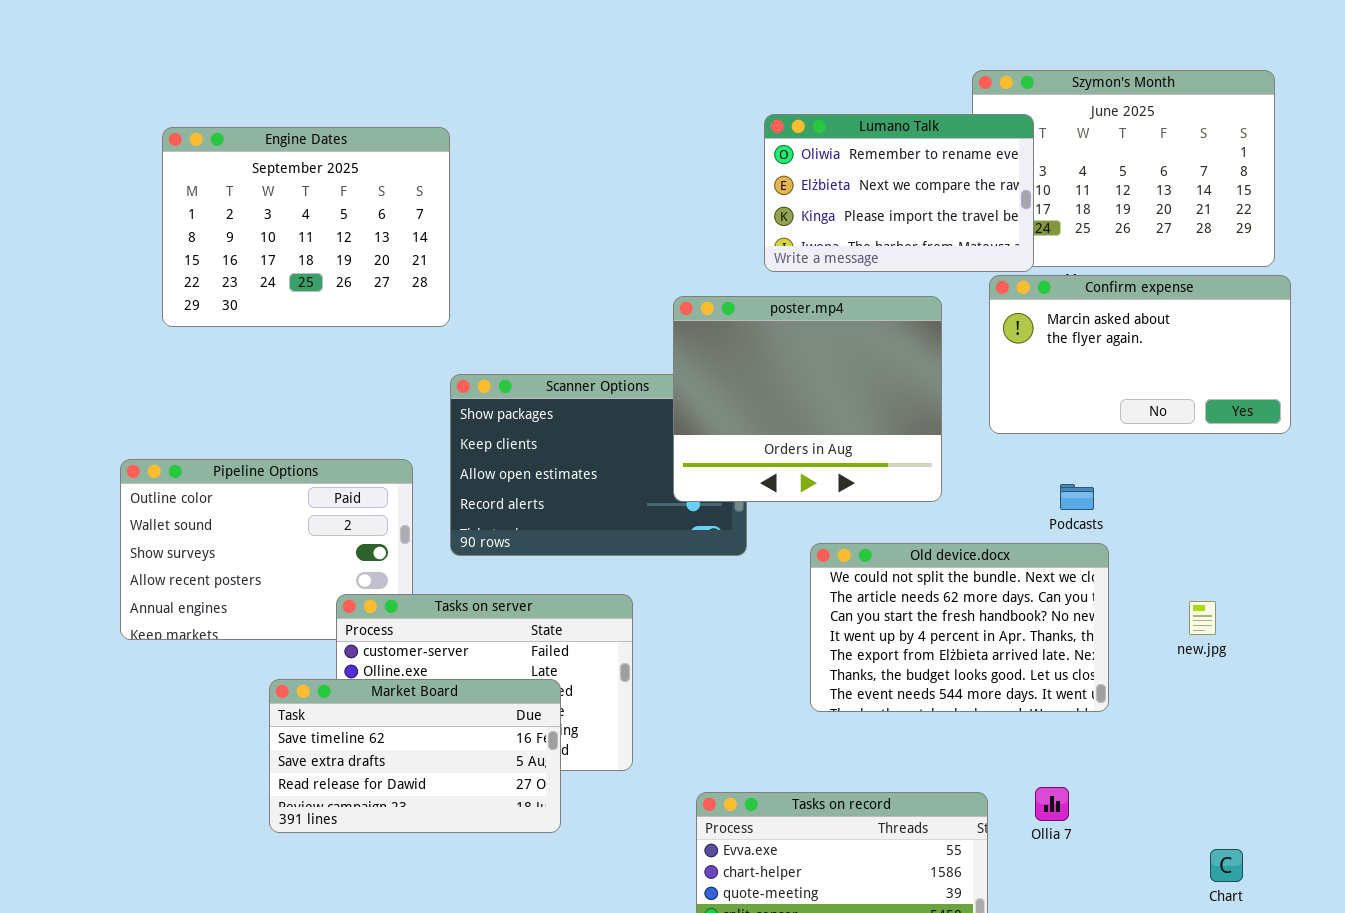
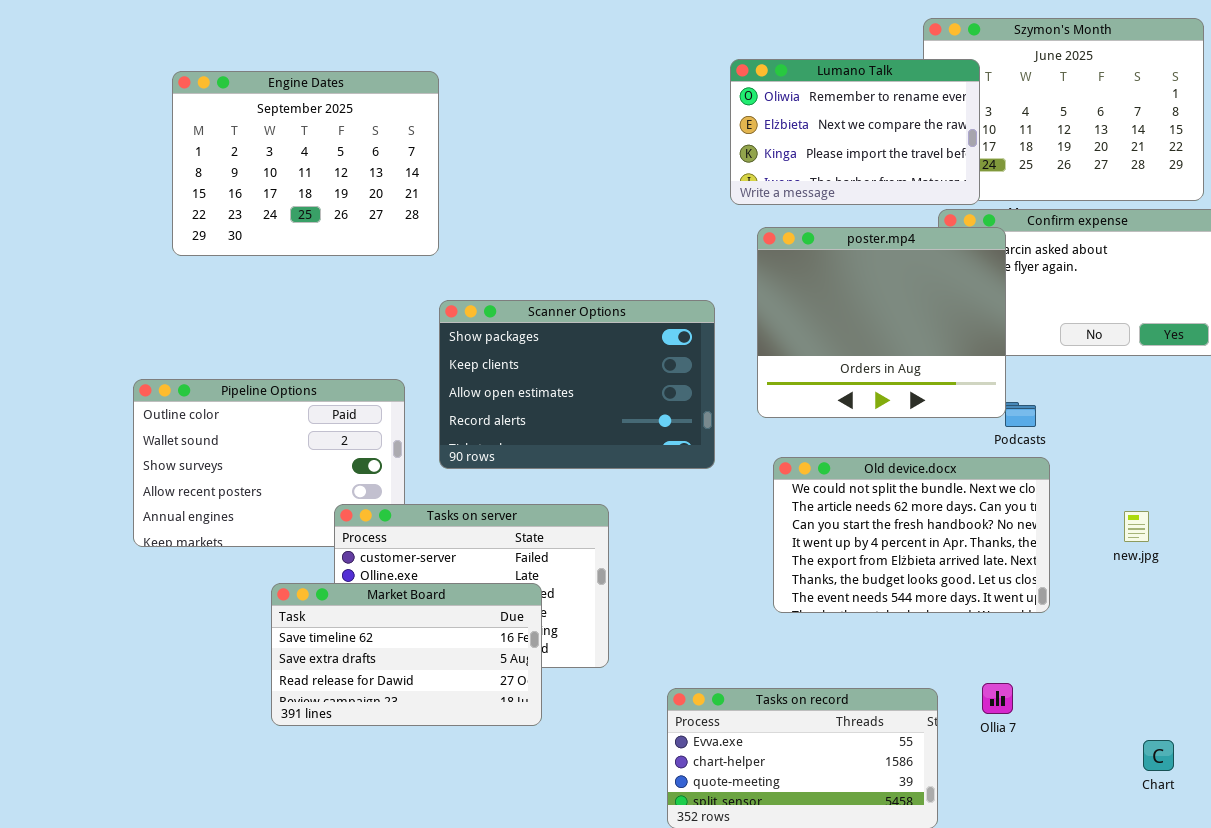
poster.mp4: [673,296,942,502] -> [757,227,1006,418], moved

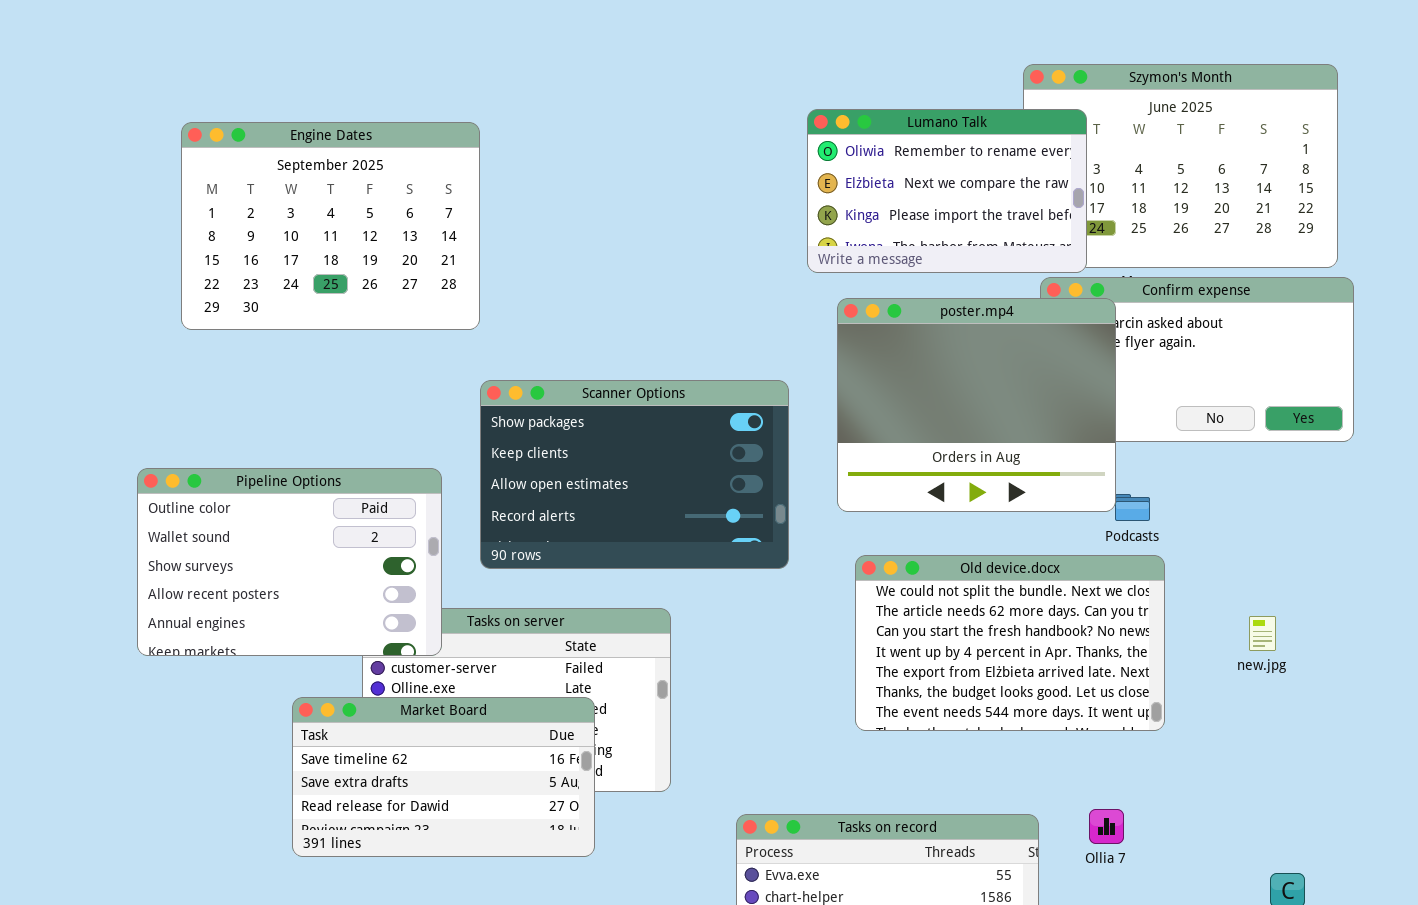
Pipeline Options: [133,379,405,547] -> [137,468,442,656], raised

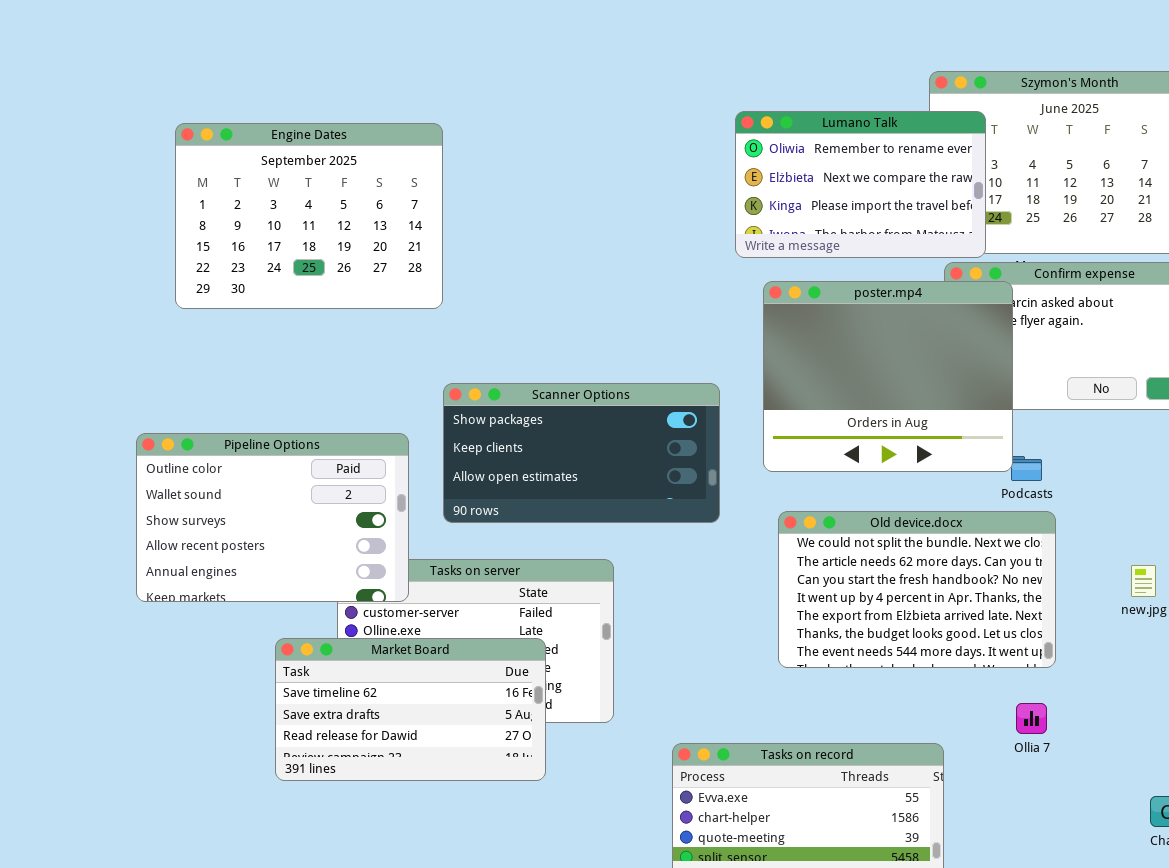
Scanner Options: [480,380,789,569] -> [443,383,720,523], resized
Ollia 7: [1089,809,1124,844] -> [1016,703,1047,734], moved

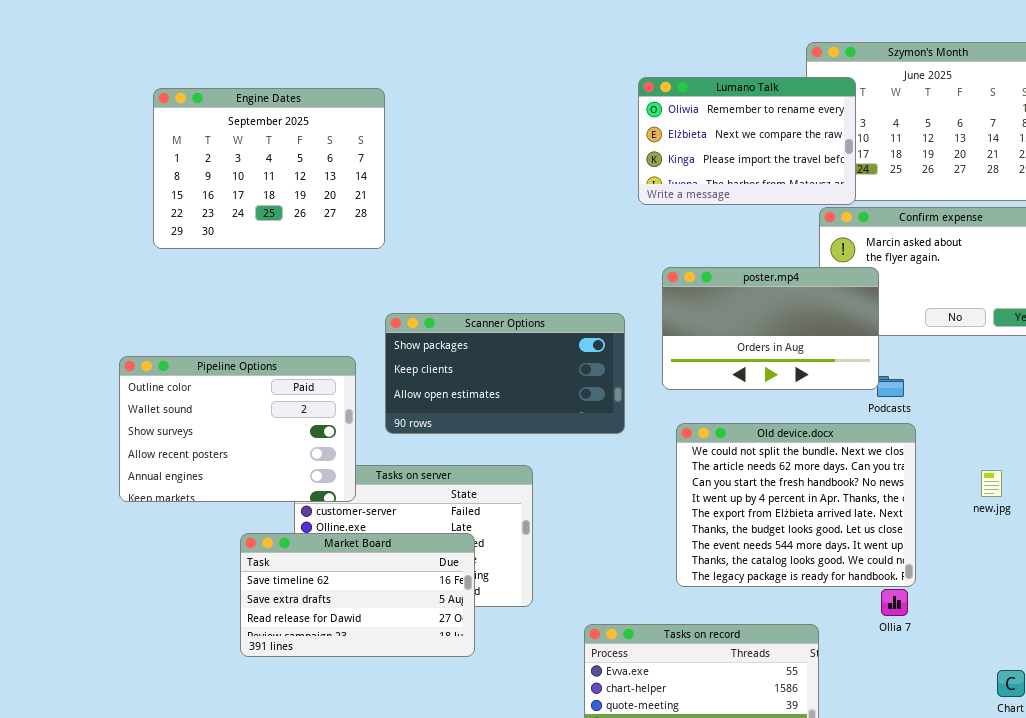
poster.mp4: [763,281,1013,472] -> [662,267,879,390], resized
Old device.docx: [778,511,1056,668] -> [676,423,916,587], resized

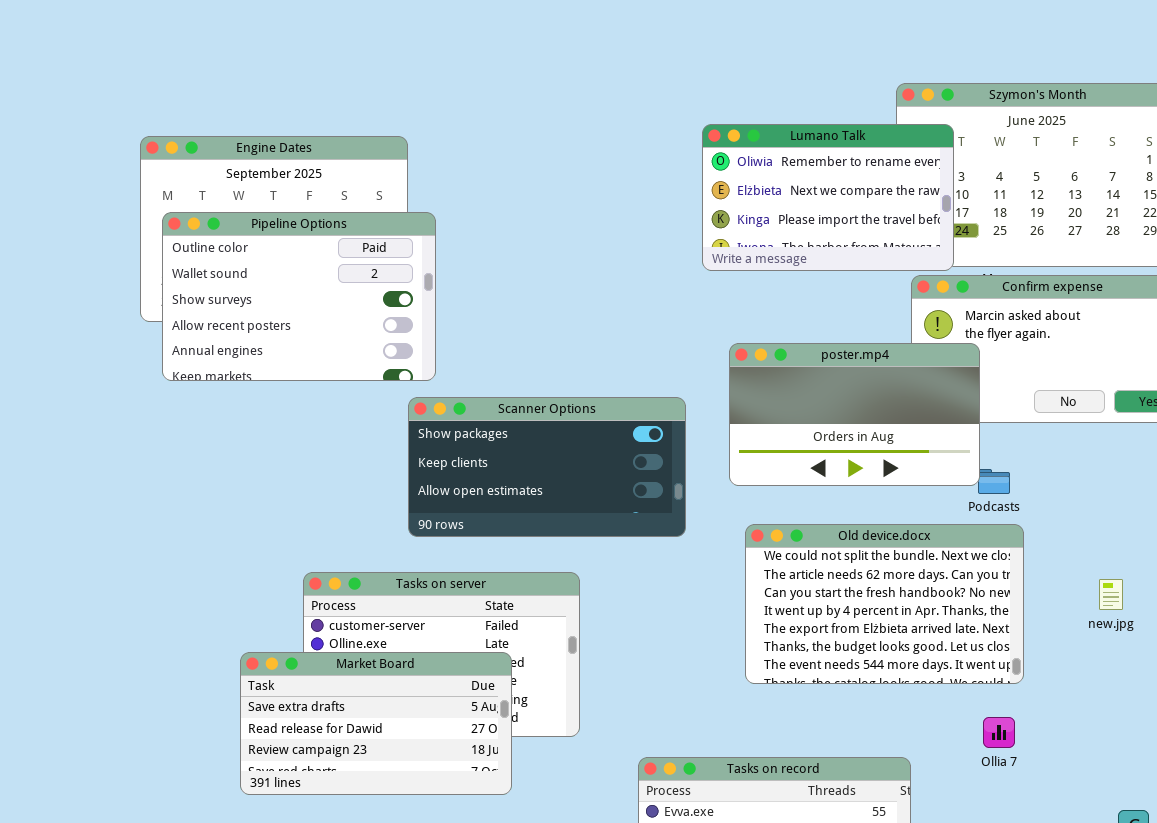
Pipeline Options: [119,356,356,502] -> [162,212,436,381], moved
Old device.docx: [676,423,916,587] -> [745,524,1024,684], resized
Market Board: [240,533,475,657] -> [240,652,512,795], scrolled down 1 row

